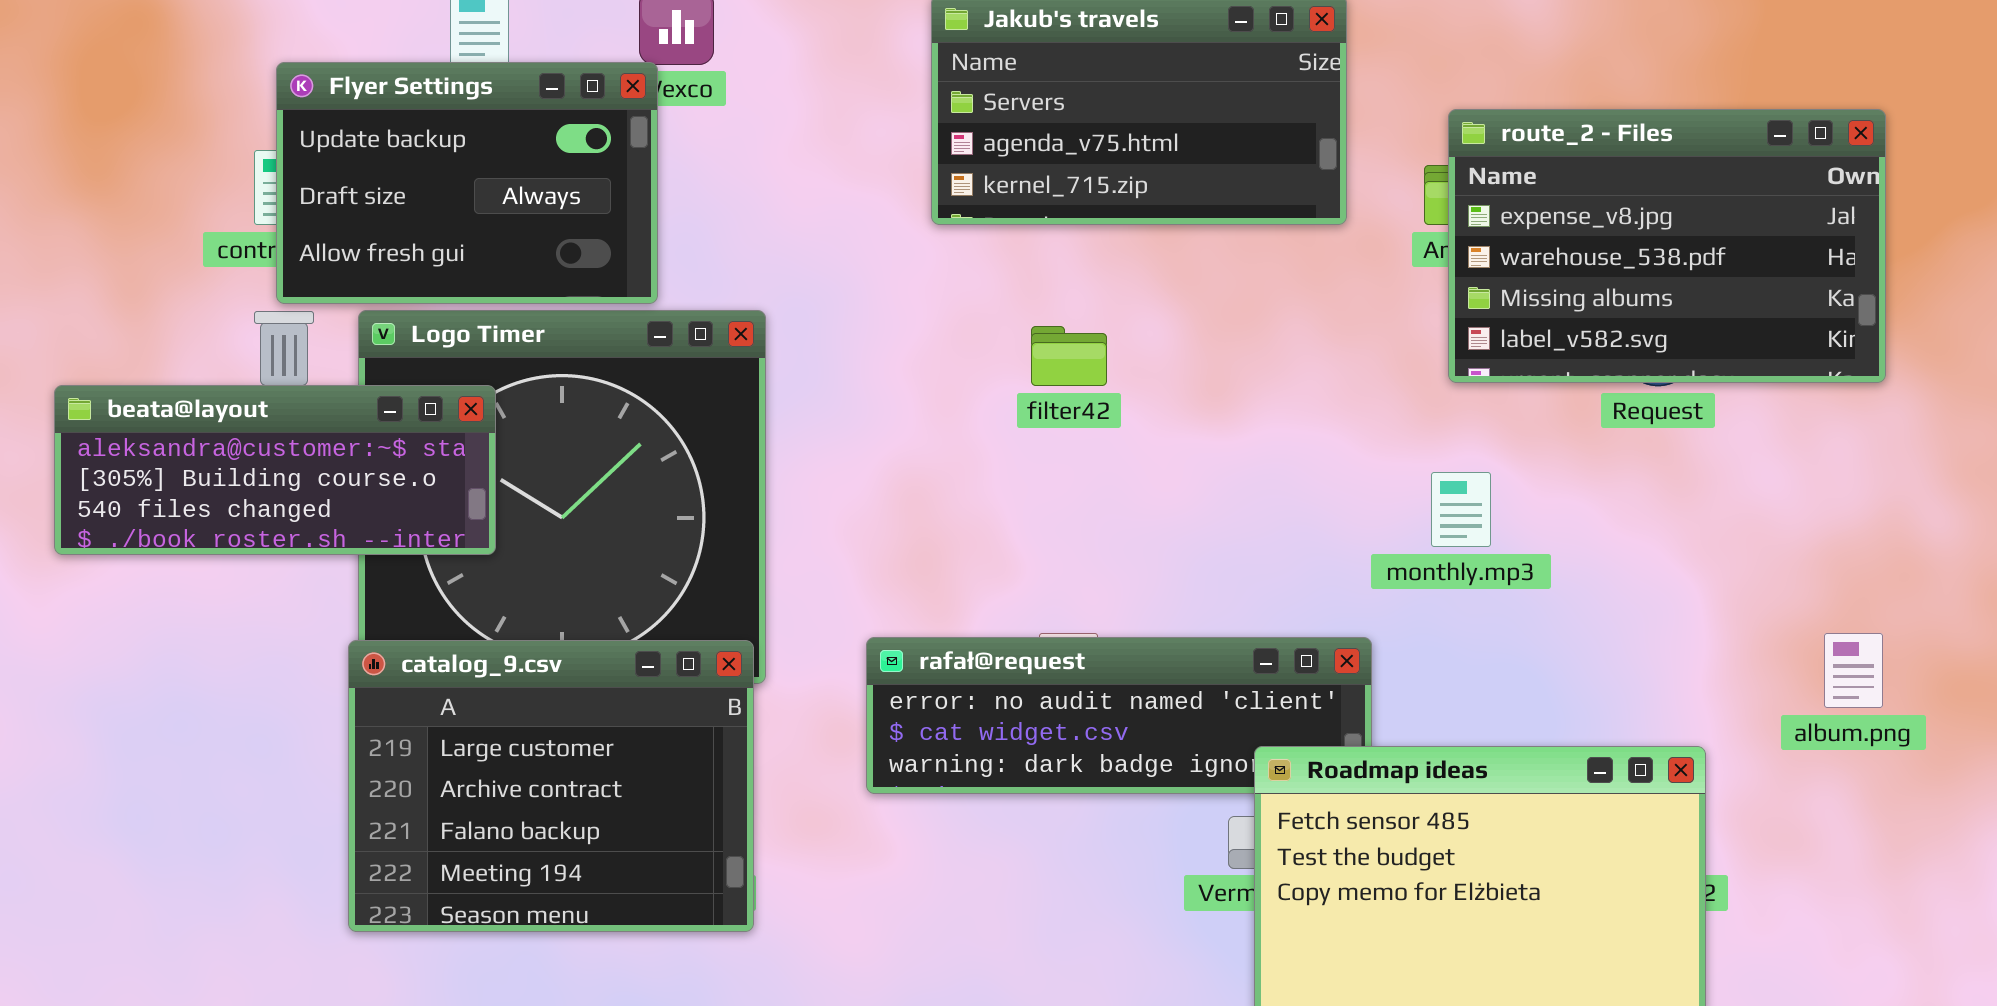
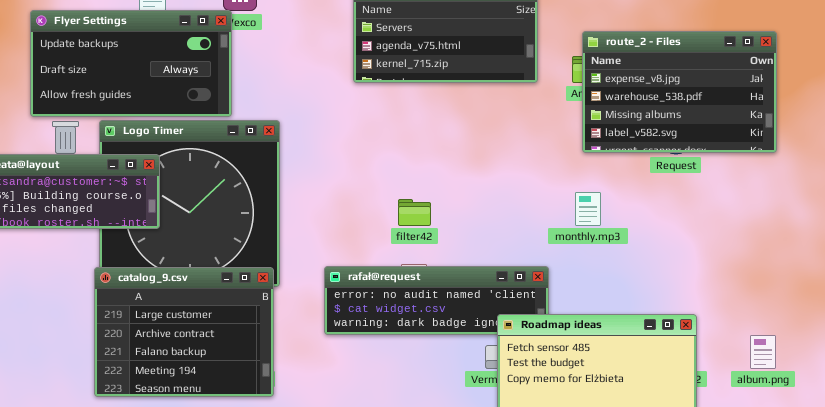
Flyer Settings: [276,62,658,304] -> [30,10,232,117], resized
filter42: [1031,326,1107,386] -> [398,199,431,226], moved
album.png: [1824,633,1883,708] -> [750,335,776,369], moved

